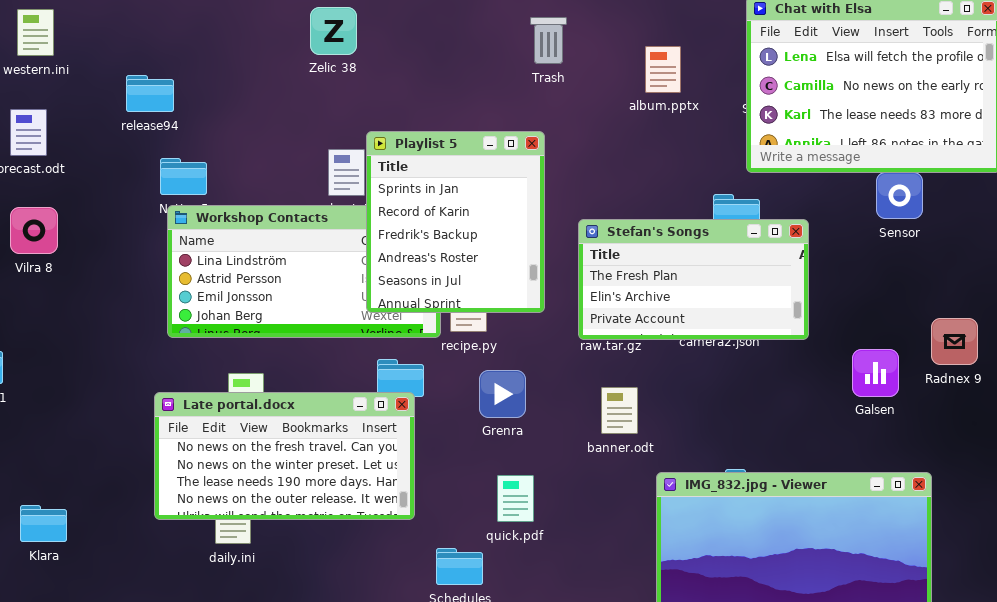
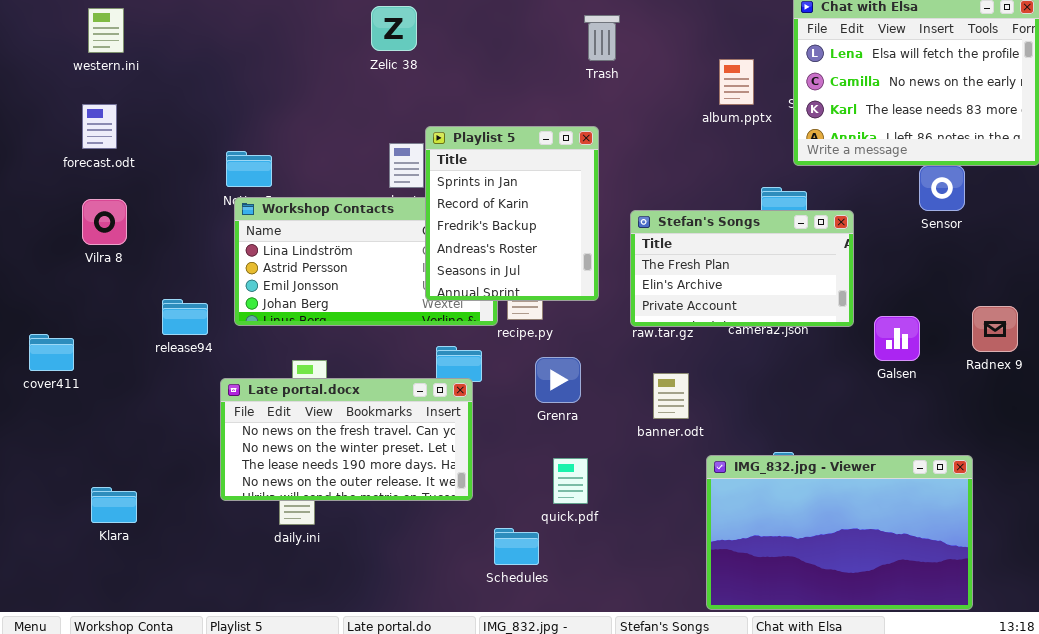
album.pptx: [645,46,681,93] -> [719,59,754,105], moved
release94: [126,75,174,112] -> [162,299,208,335], moved
Galsen: [852,349,899,397] -> [874,316,920,361], moved

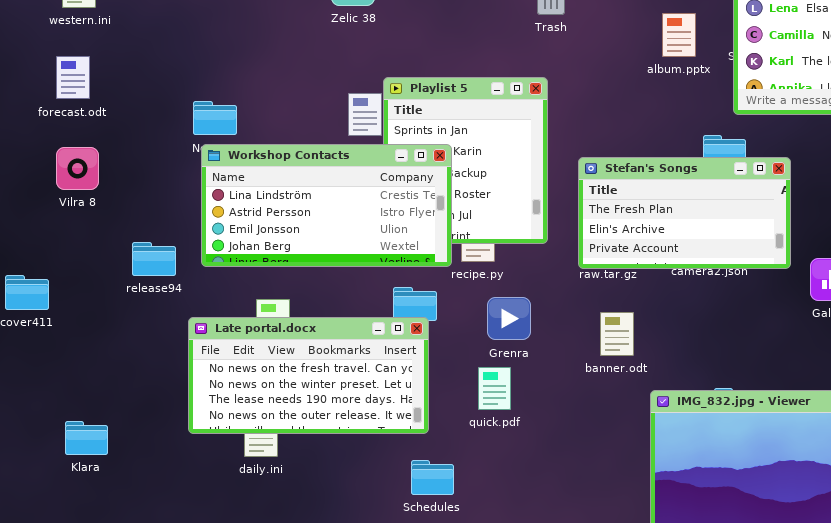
Workshop Contacts: [234,197,498,326] -> [201,144,452,267], raised
quick.pdf: [553,458,588,504] -> [478,367,511,410], moved
Schedules: [494,528,539,565] -> [411,460,454,495], moved

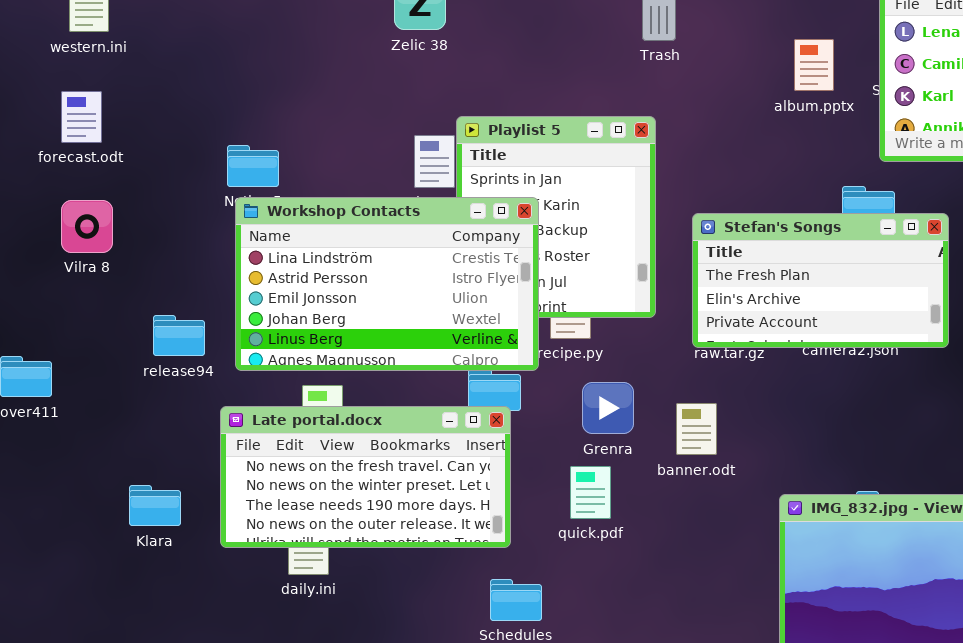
Workshop Contacts: [201,144,452,267] -> [235,197,539,371], resized
banner.odt: [600,312,634,356] -> [676,403,717,455], moved
Klara: [65,421,108,455] -> [129,485,181,526], moved

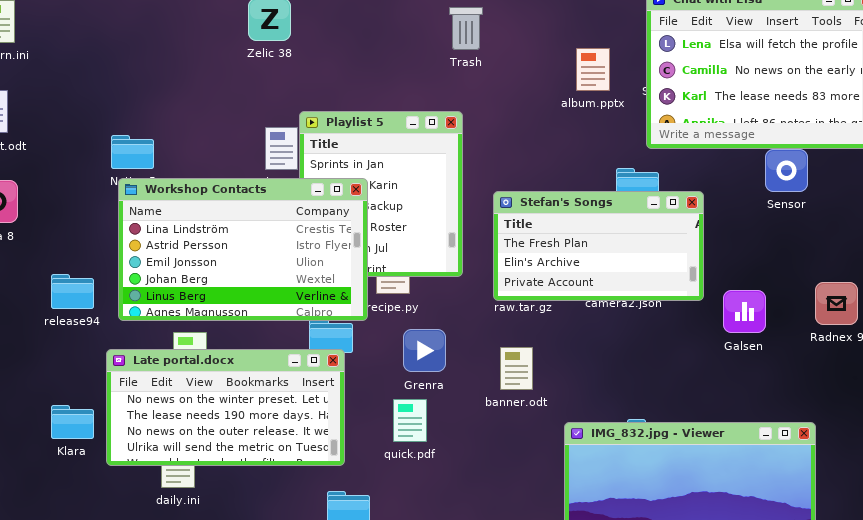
banner.odt: [676,403,717,455] -> [500,347,533,390], moved
Late portal.docx: [220,406,511,548] -> [106,349,345,466], scrolled down 1 row
Klara: [129,485,181,526] -> [51,405,94,439], moved

